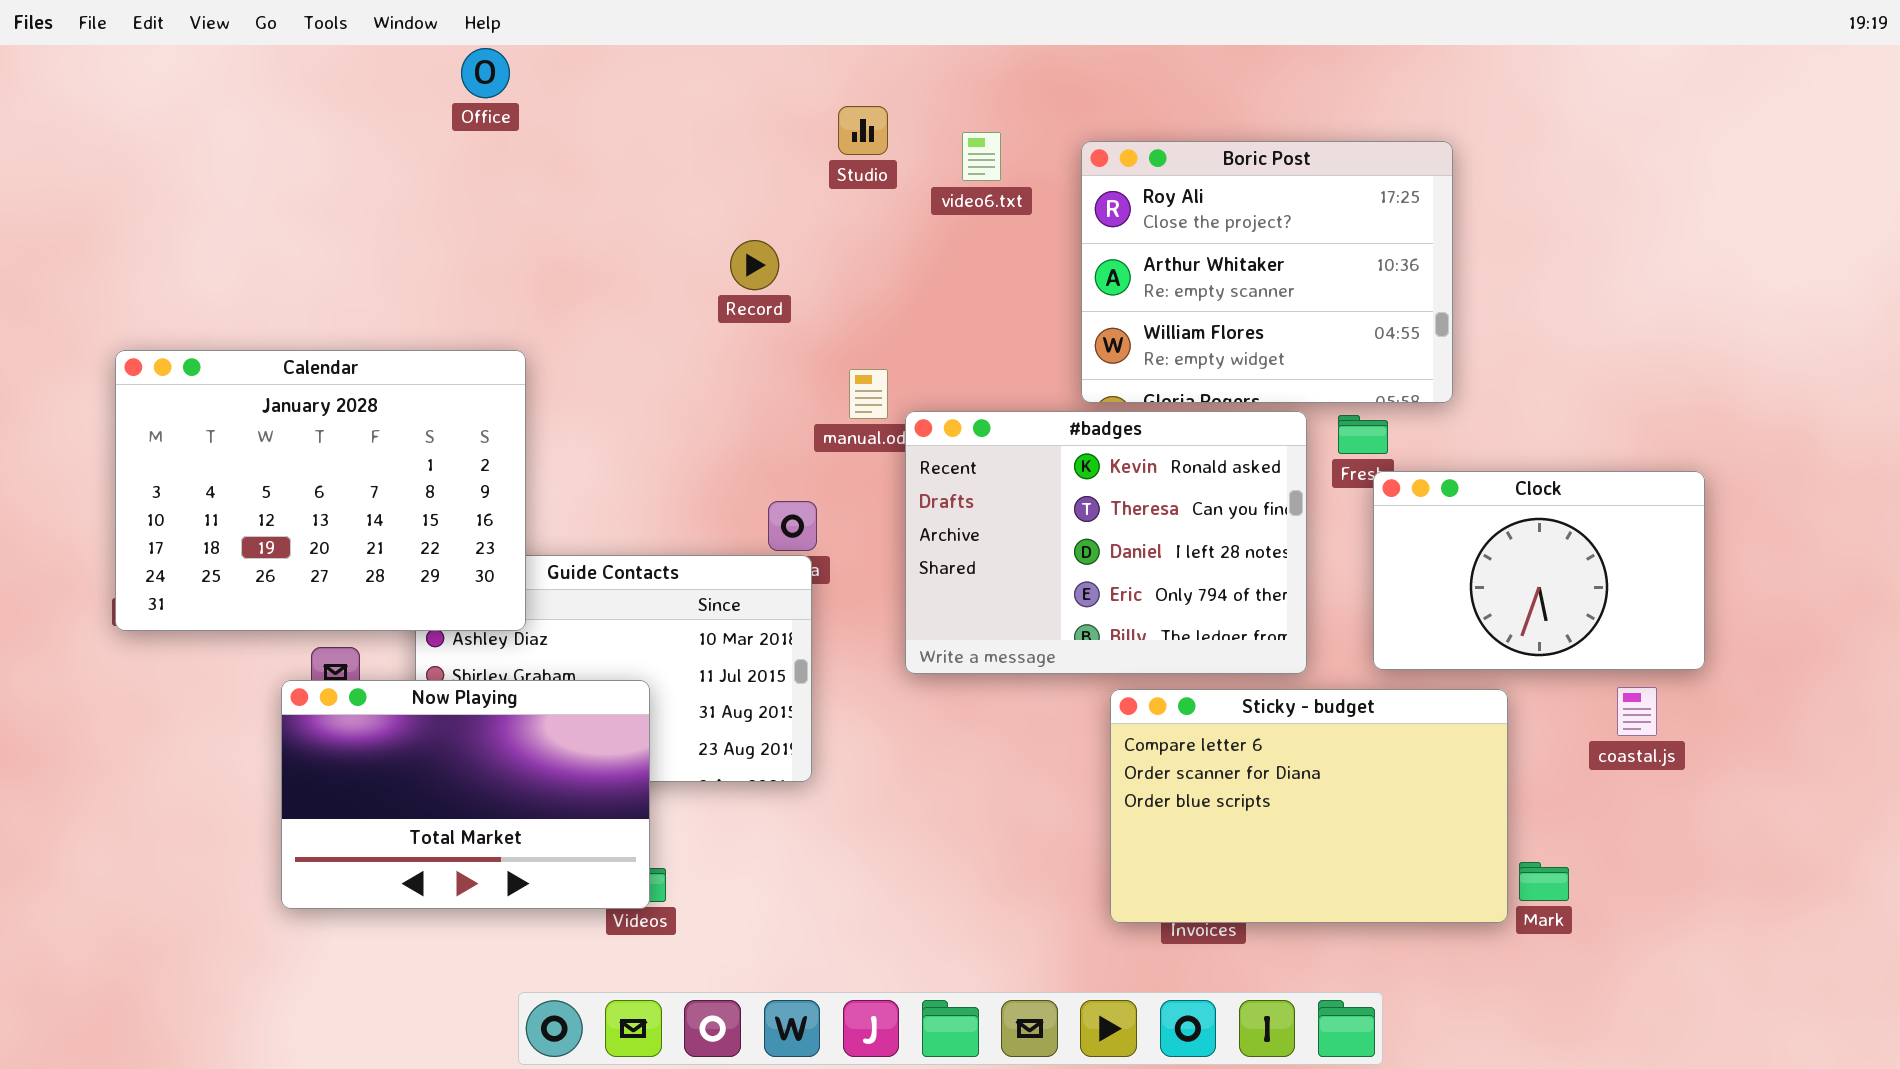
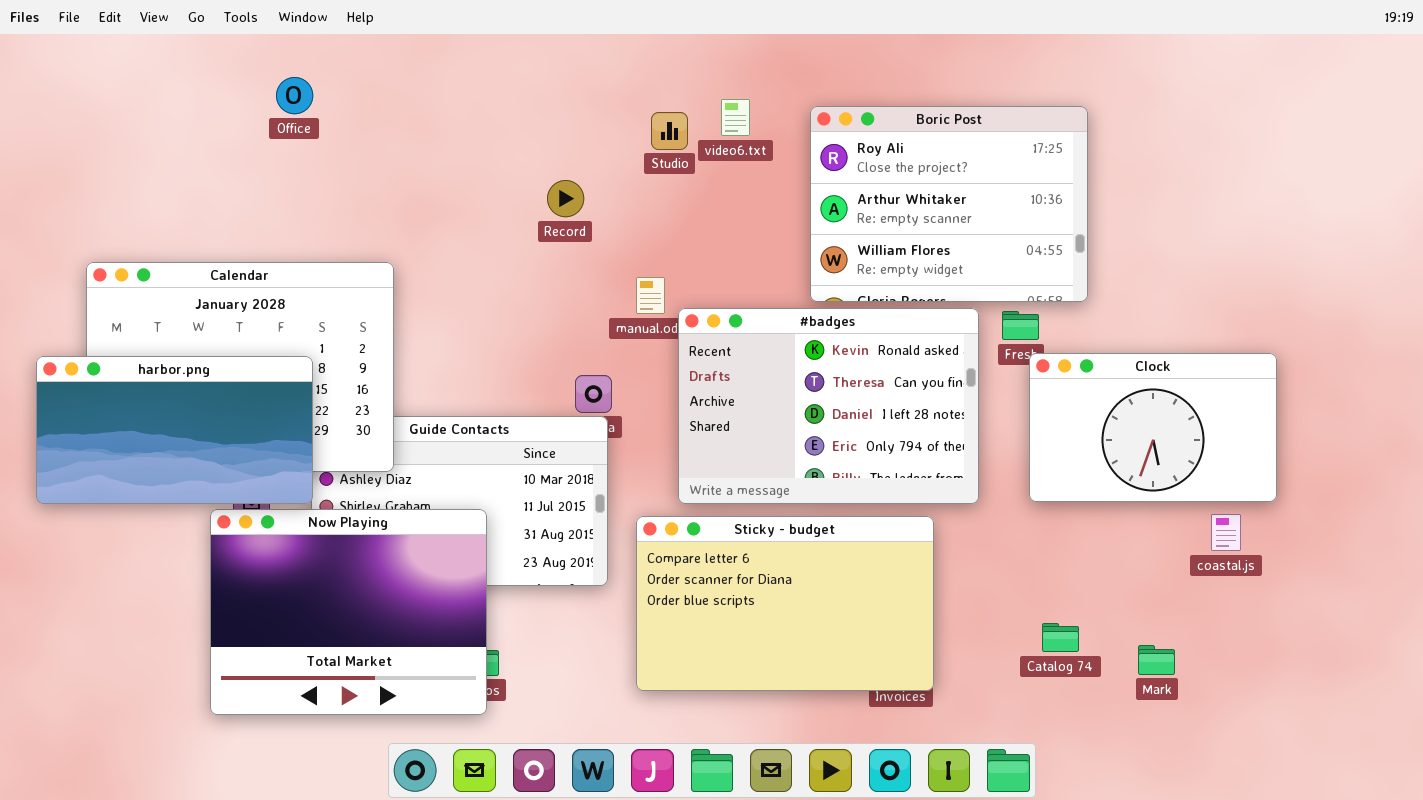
Office: [461,48,510,98] -> [276,77,313,114], moved
Studio: [838,106,888,155] -> [651,112,688,150], moved
harbor.png: none -> [36,356,313,504], opened
Now Playing: [281,680,650,909] -> [210,509,487,715], resized
Sticky - budget: [1110,689,1508,923] -> [636,516,934,691], moved

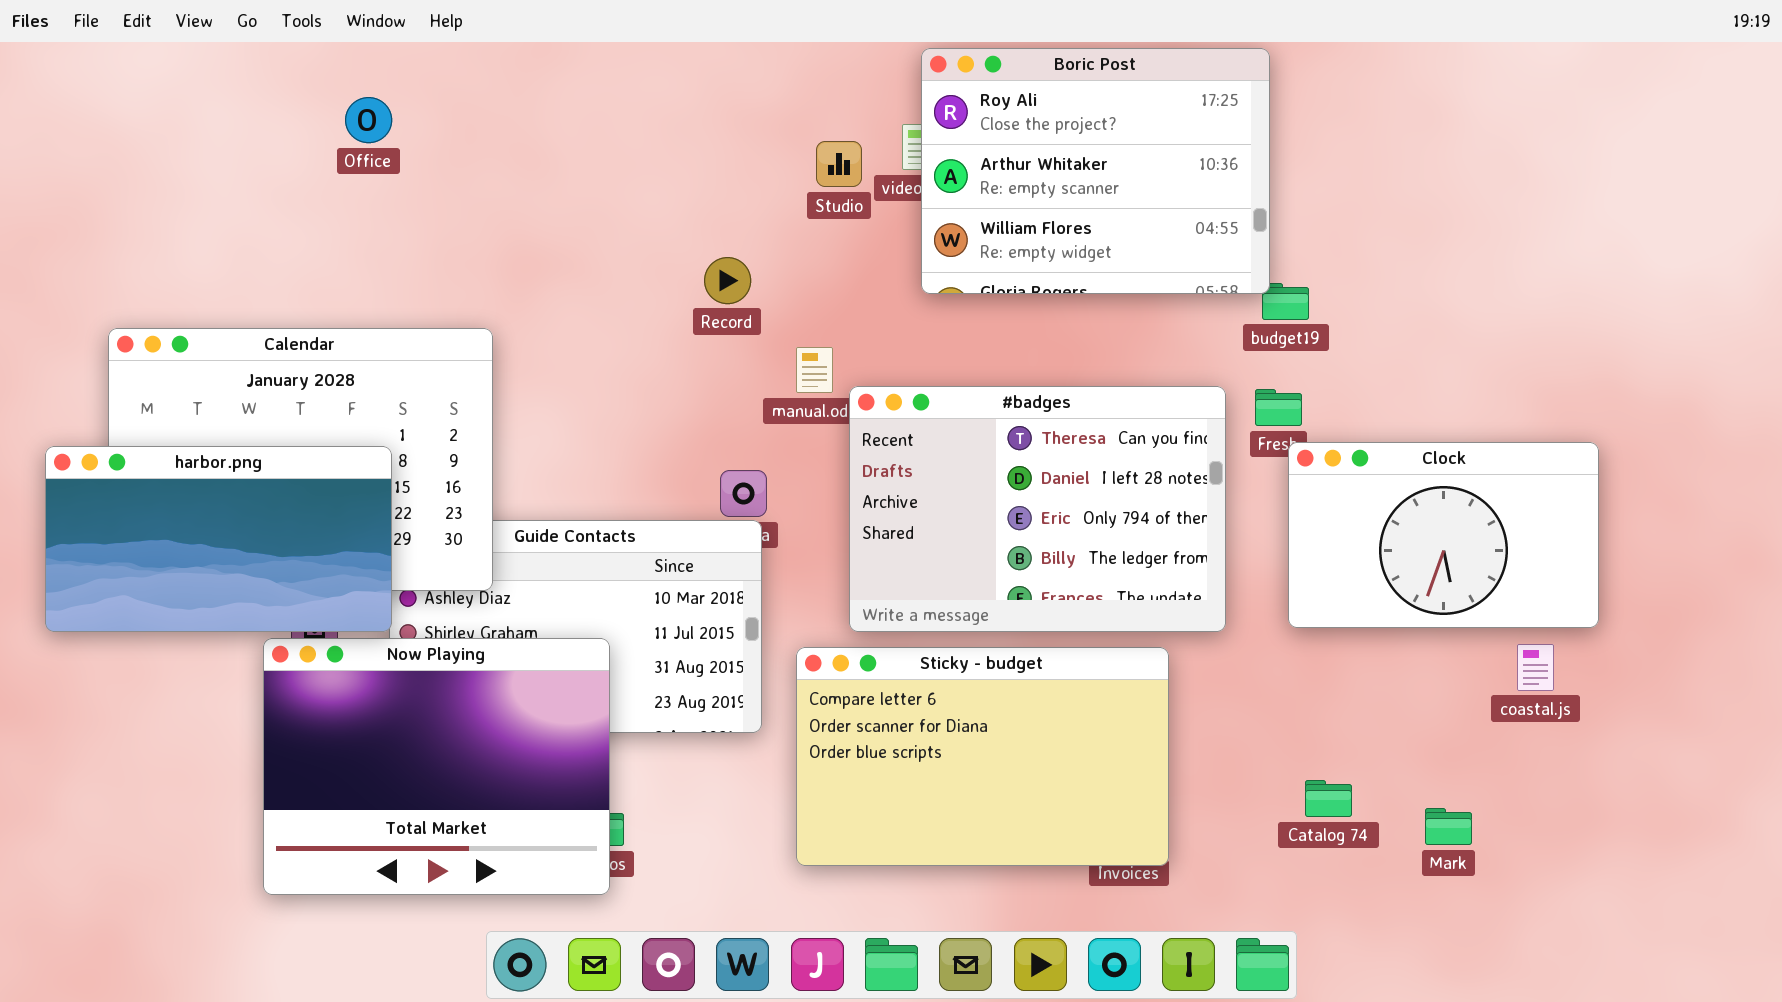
Boric Post: [810,106,1088,302] -> [921,48,1270,294], moved
Record: [547,180,584,217] -> [704,257,751,304], moved
#badges: [678,308,979,504] -> [849,386,1226,632], scrolled down 1 row

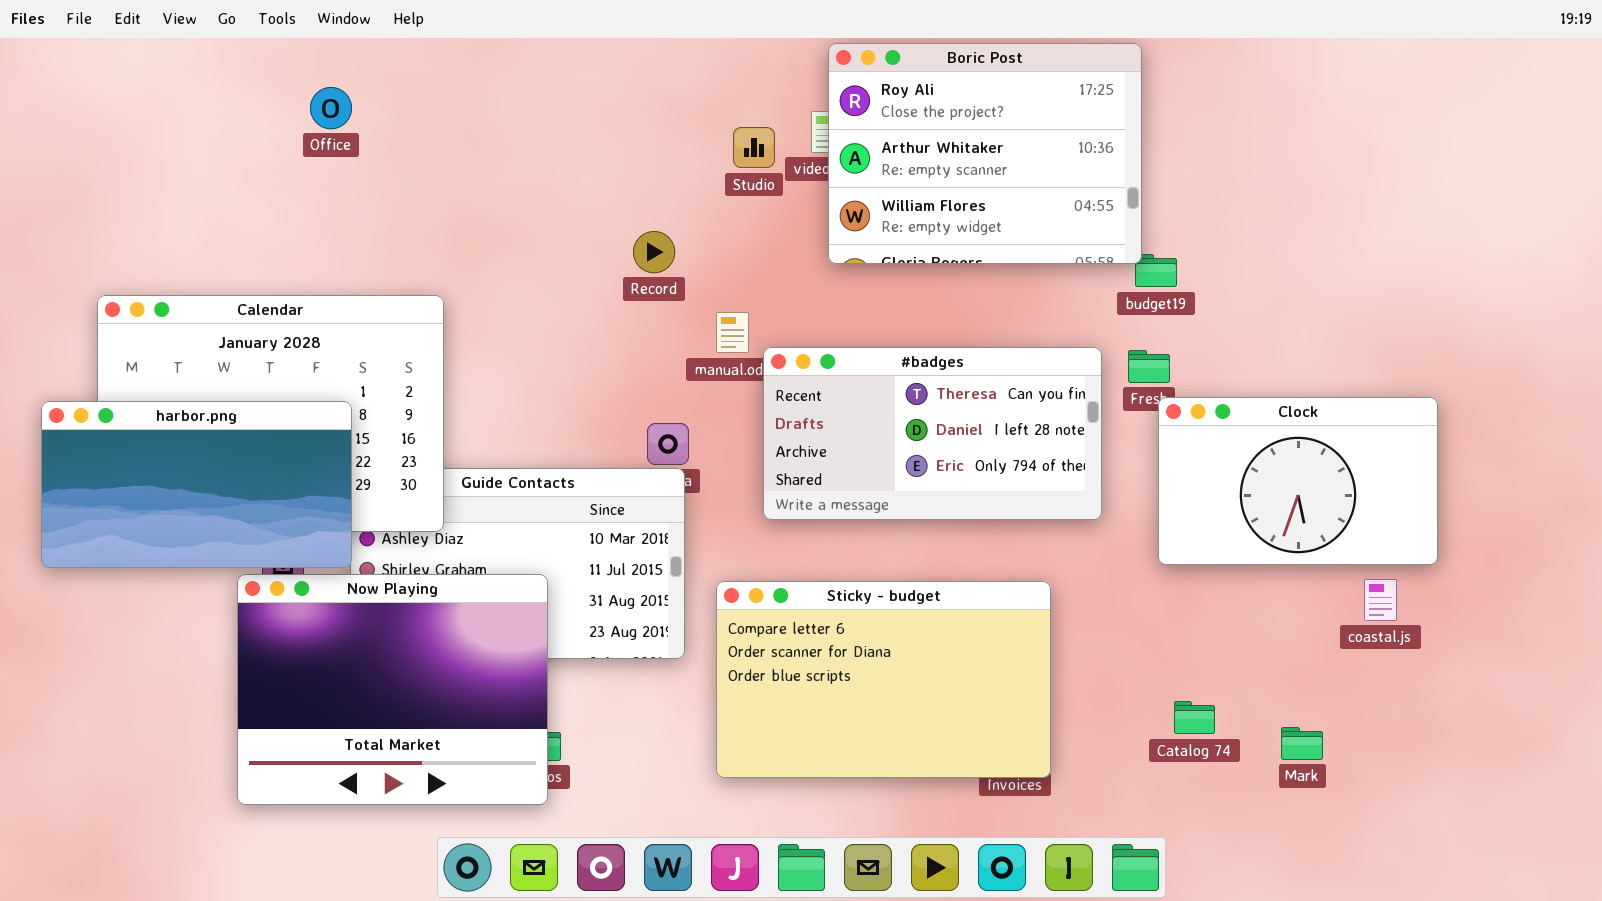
#badges: [849,386,1226,632] -> [763,347,1102,520], resized

